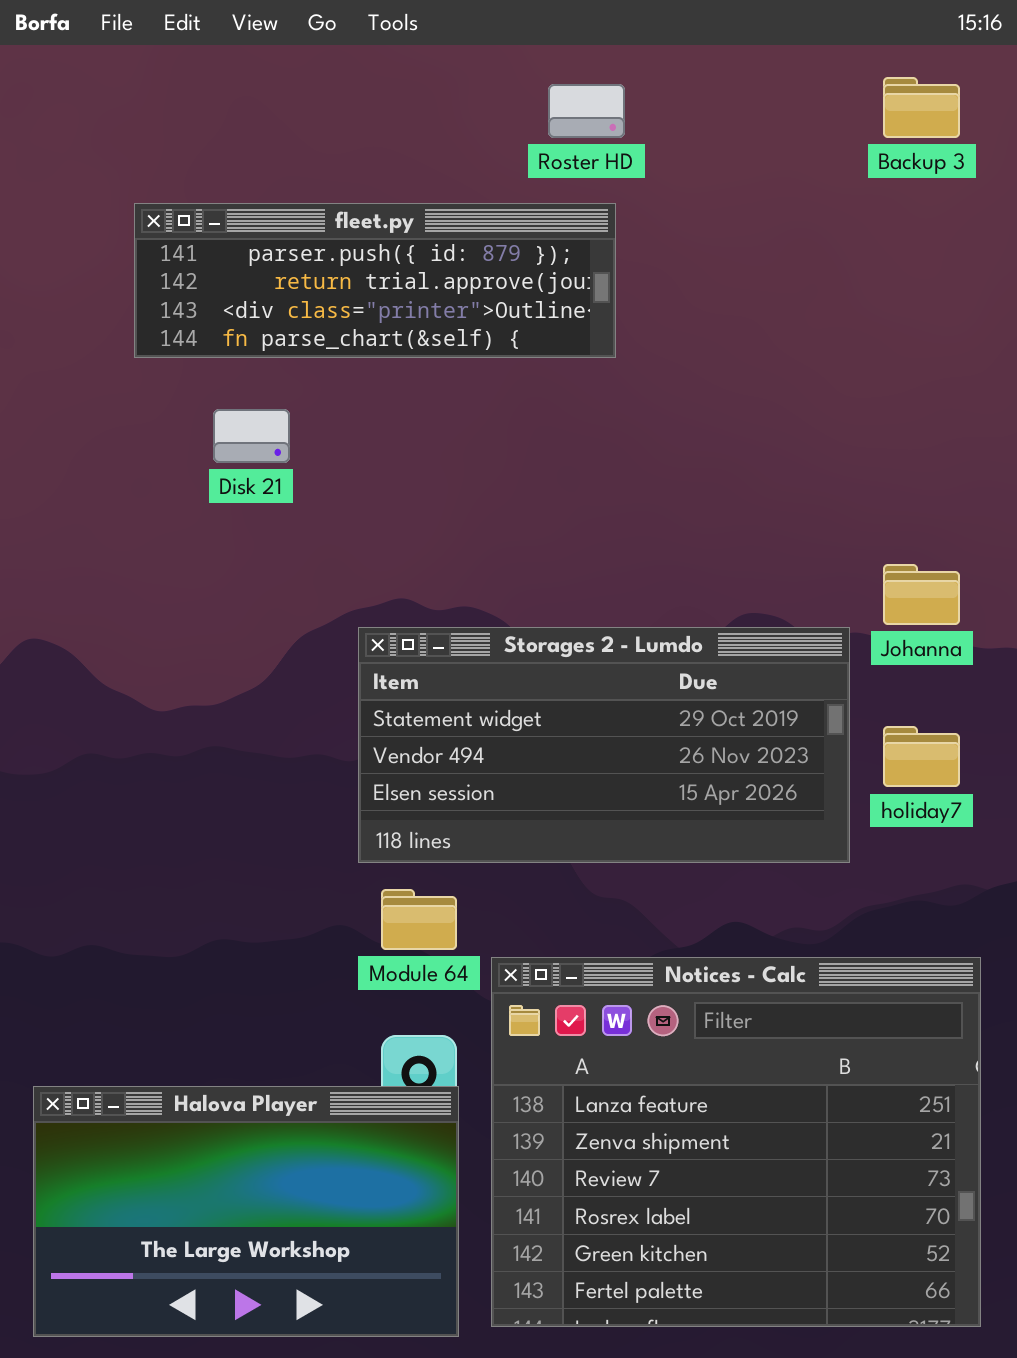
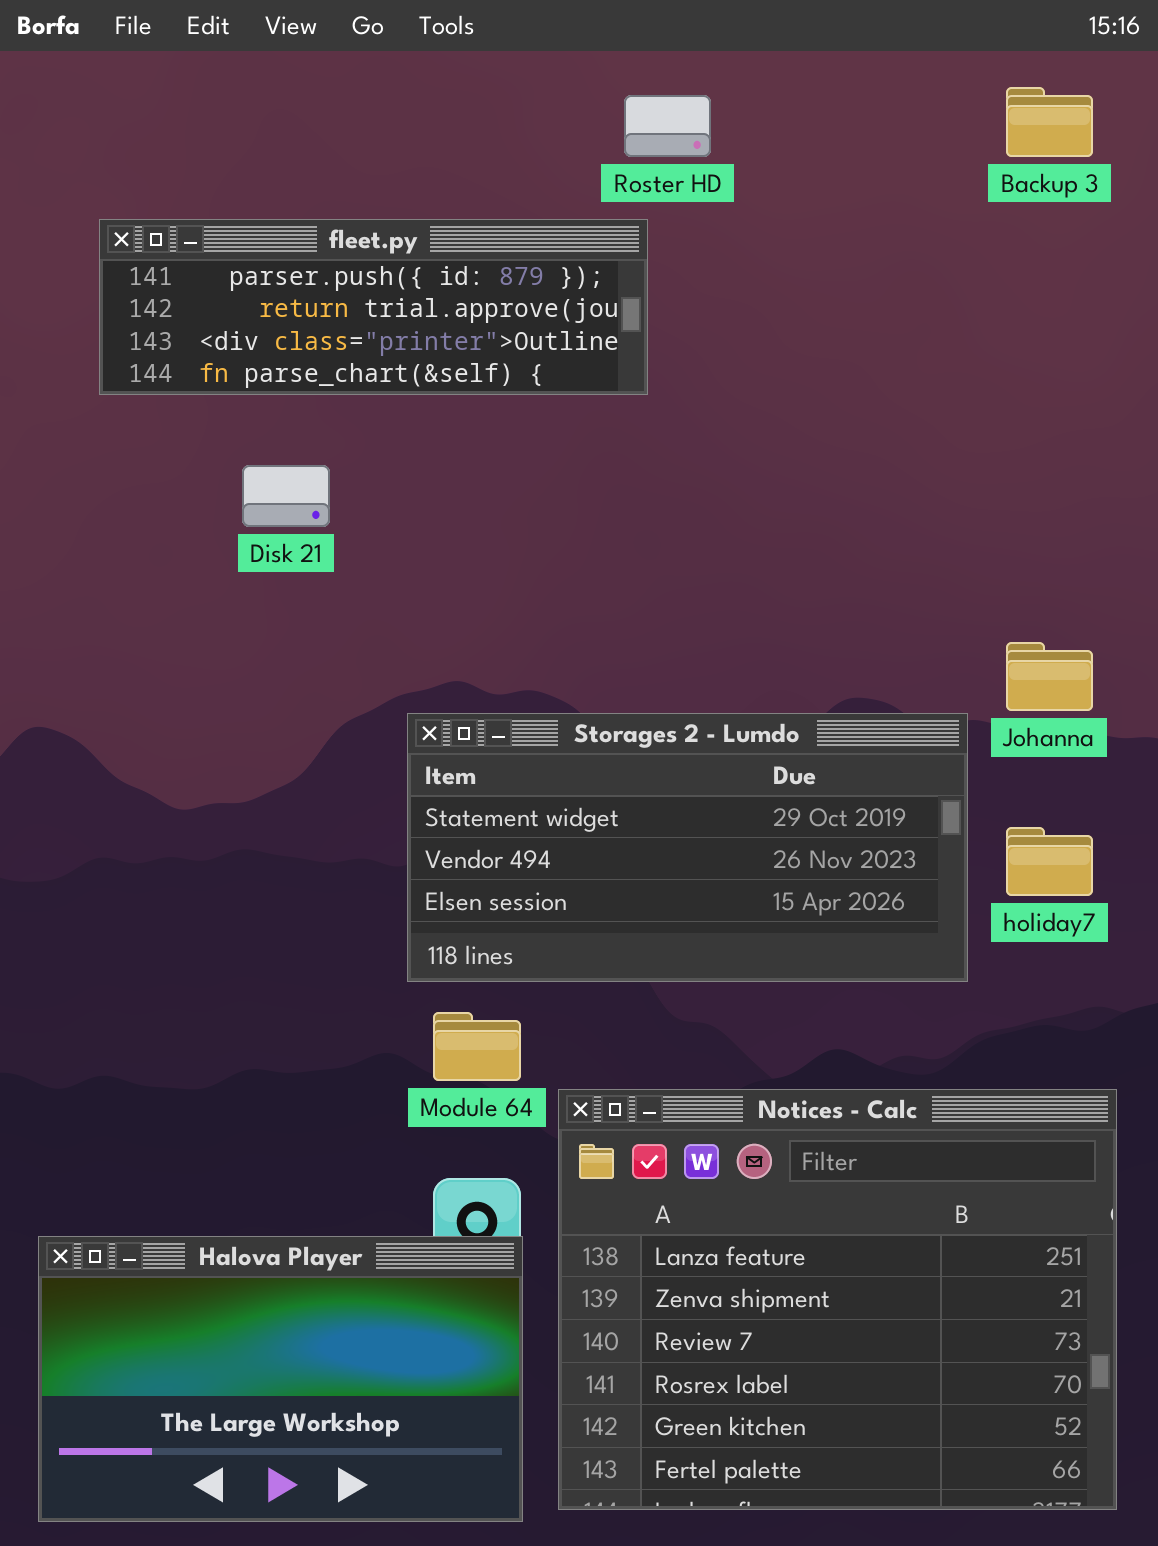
fleet.py: [134,203,616,358] -> [99,219,648,395], moved

